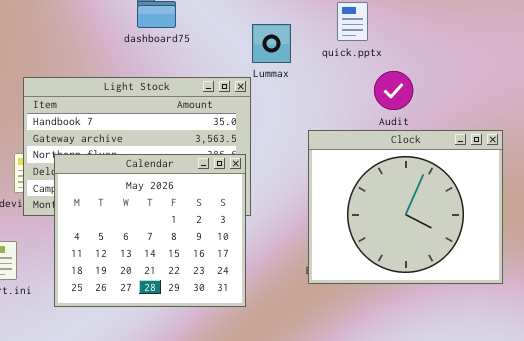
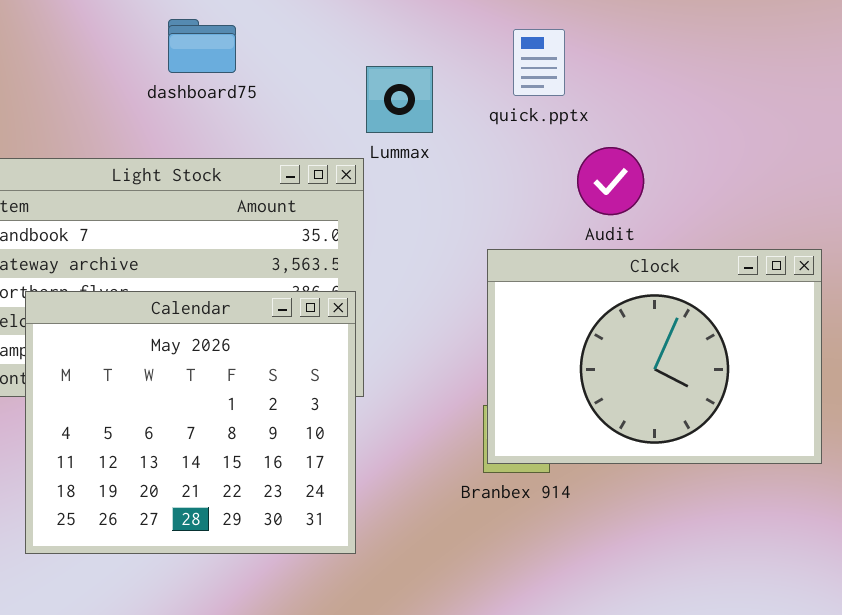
Clock: [308,130,503,284] -> [487,249,822,464], moved, resized

